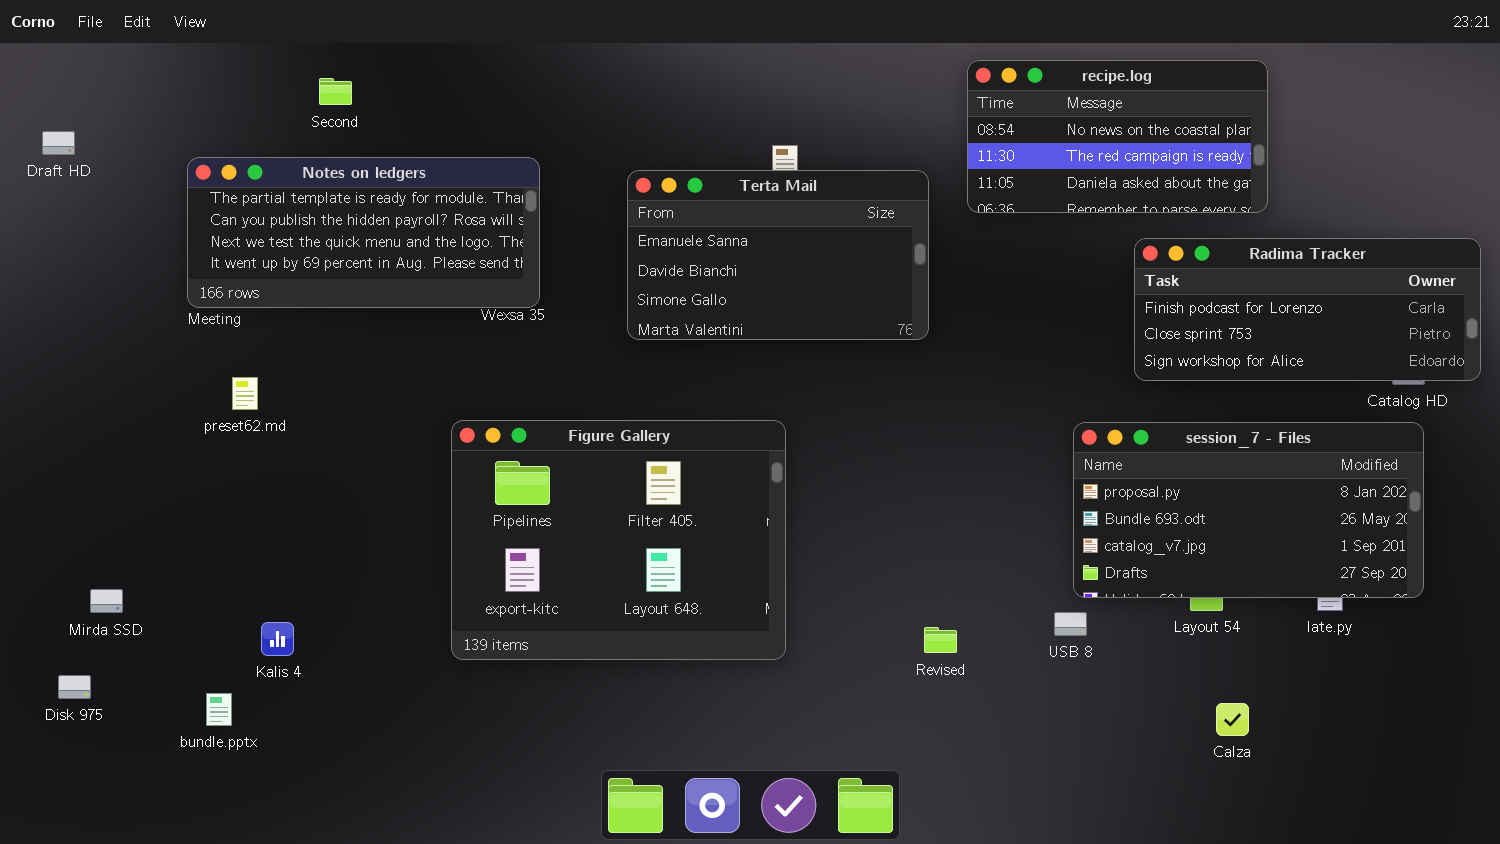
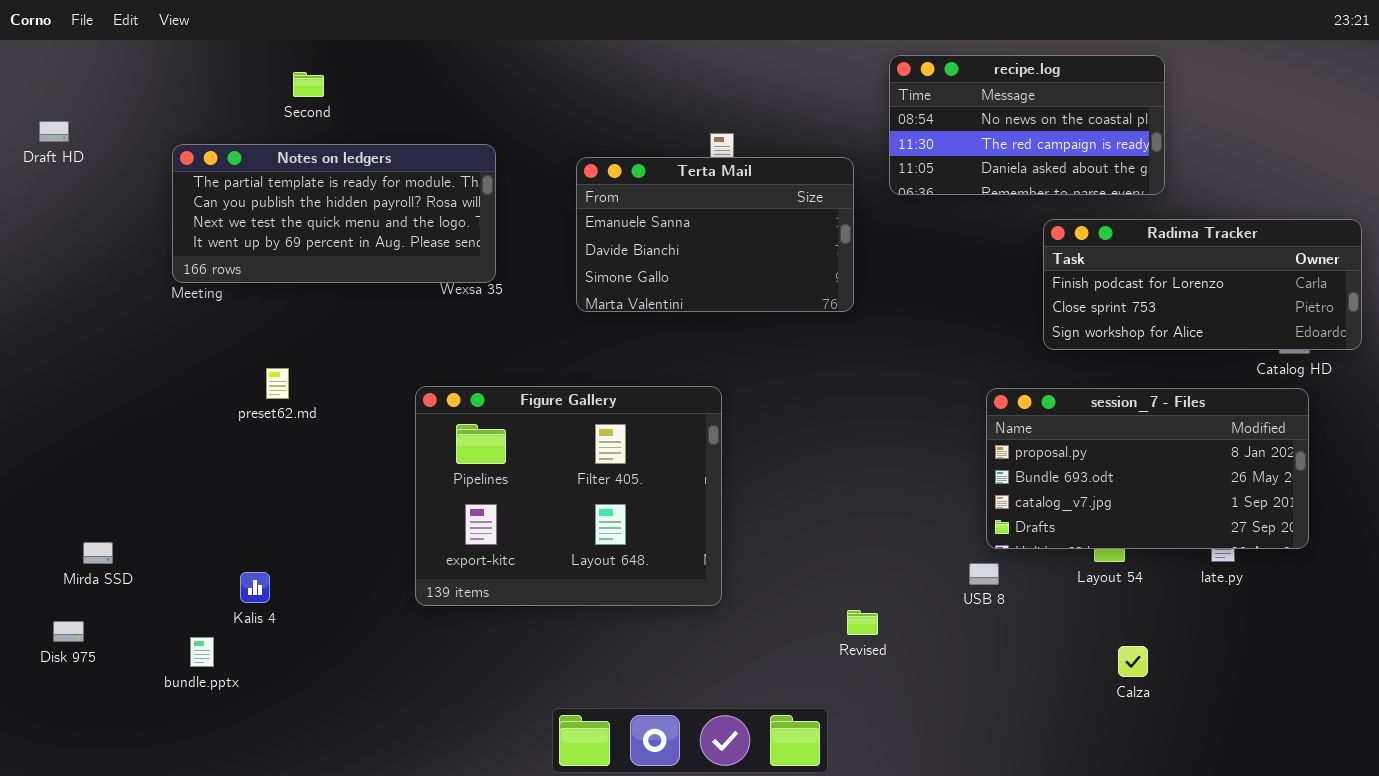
preset62.md: [232,377,258,410] -> [266,368,289,399], moved
Revised: [924,627,957,653] -> [847,610,878,635], moved

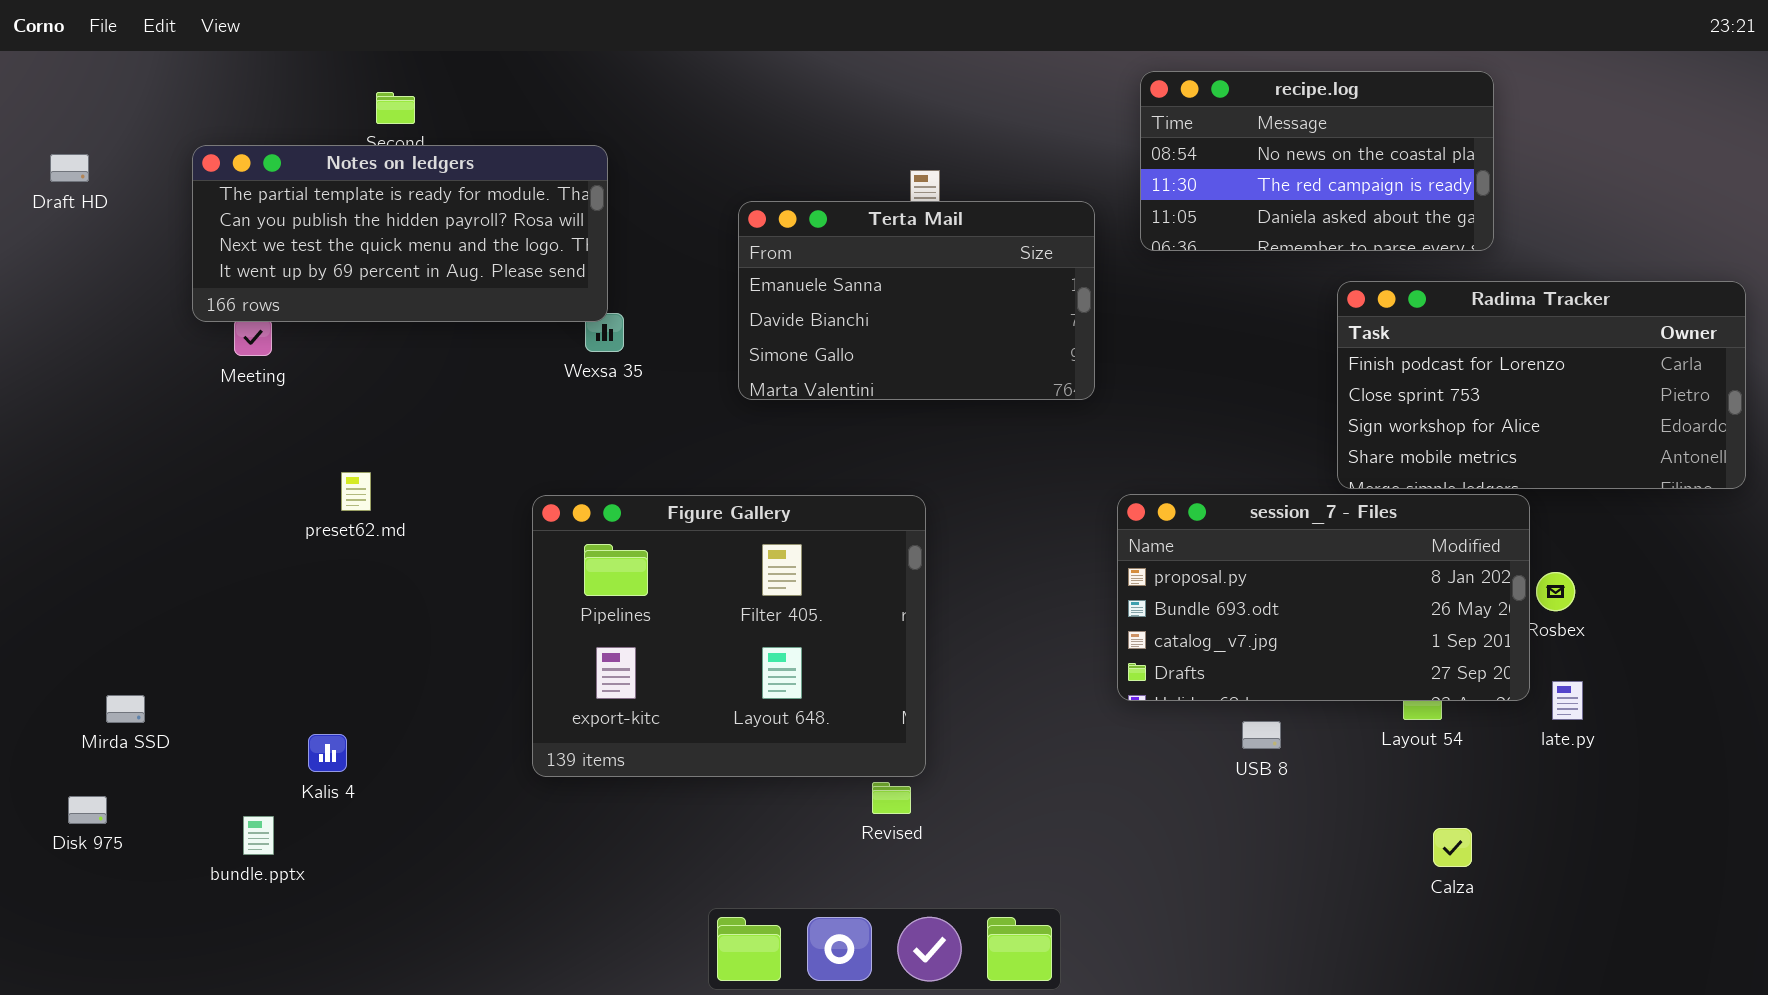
Notes on ledgers: [172,144,496,283] -> [192,145,608,322], moved
Radima Tracker: [1043,219,1362,350] -> [1337,281,1746,489], resized
session_7 - Files: [986,388,1309,549] -> [1117,494,1530,701], moved
Revised: [847,610,878,635] -> [872,782,911,814], moved

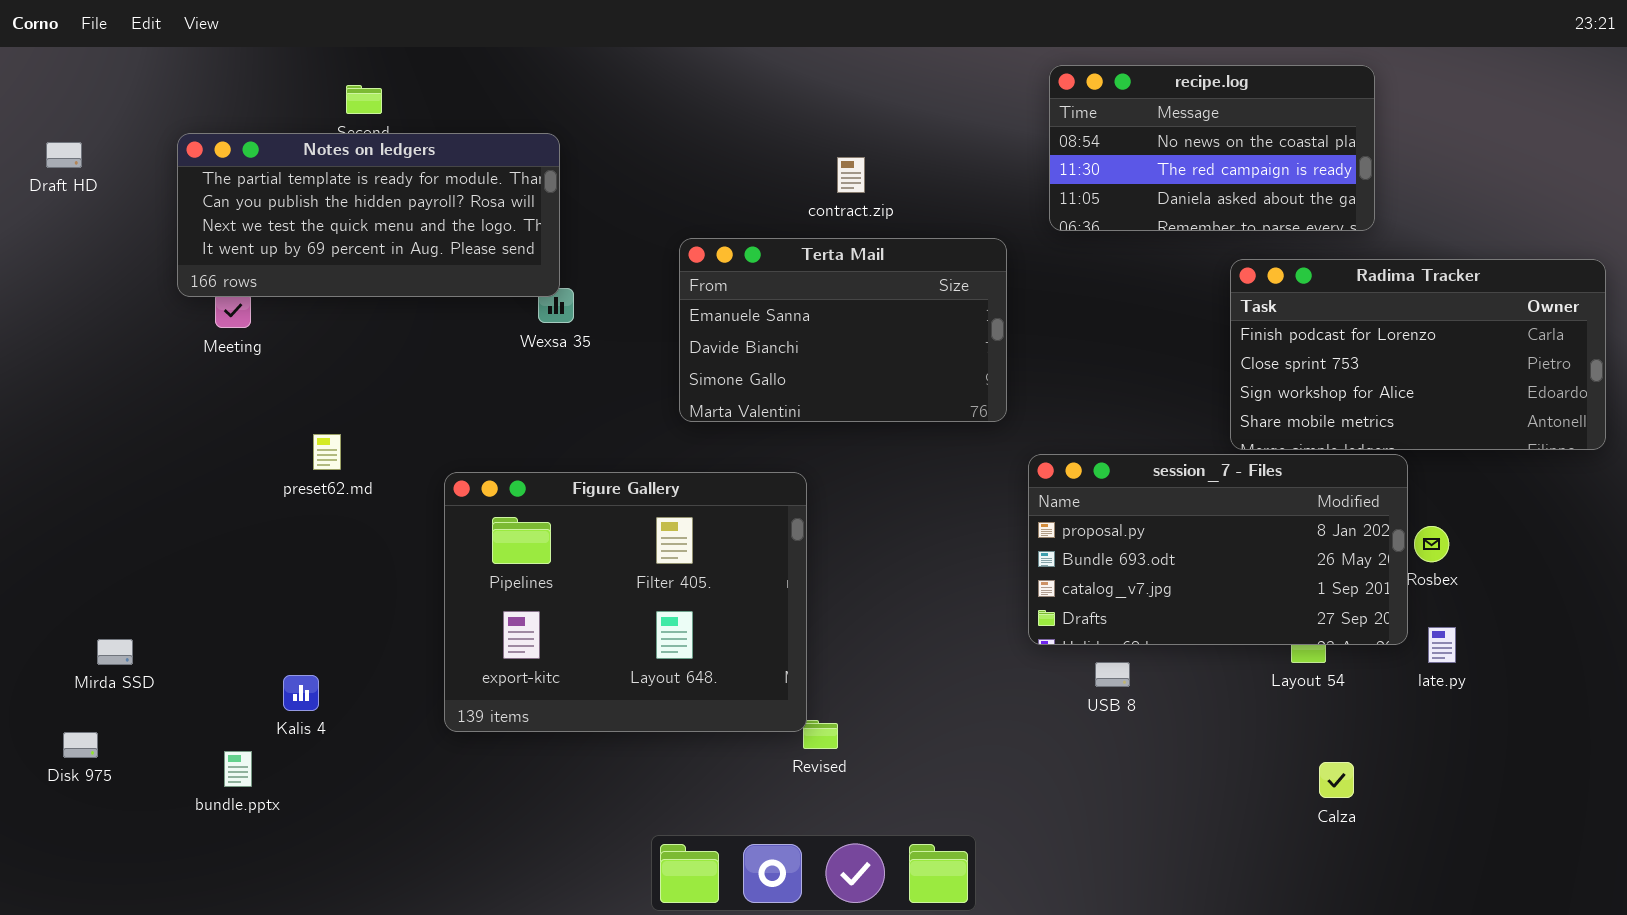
Terta Mail: [738,201,1095,400] -> [679,238,1007,422], moved
Figure Gallery: [532,495,926,777] -> [444,472,807,732], moved
USB 8: [1242,721,1281,749] -> [1095,662,1130,687], moved

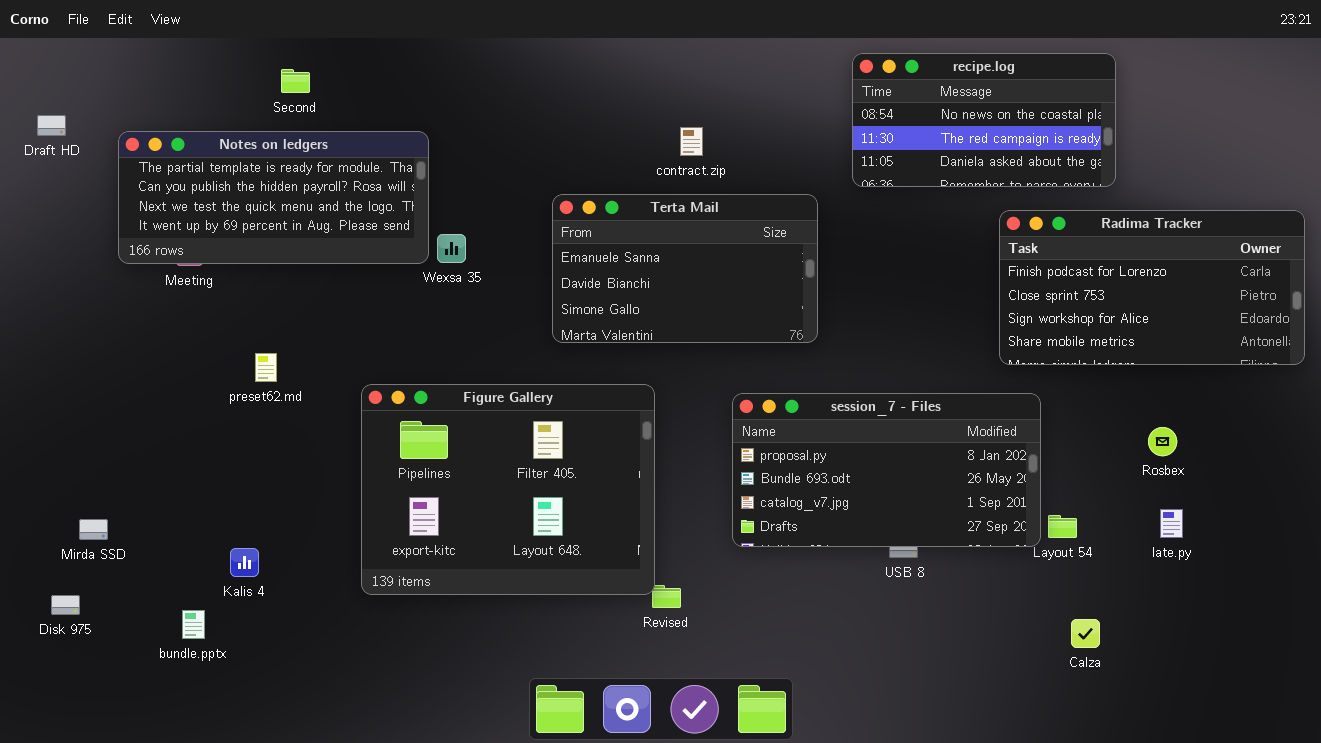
Notes on ledgers: [177,133,560,297] -> [118,131,429,264], moved
session_7 - Files: [1028,454,1408,645] -> [732,393,1041,547], moved

